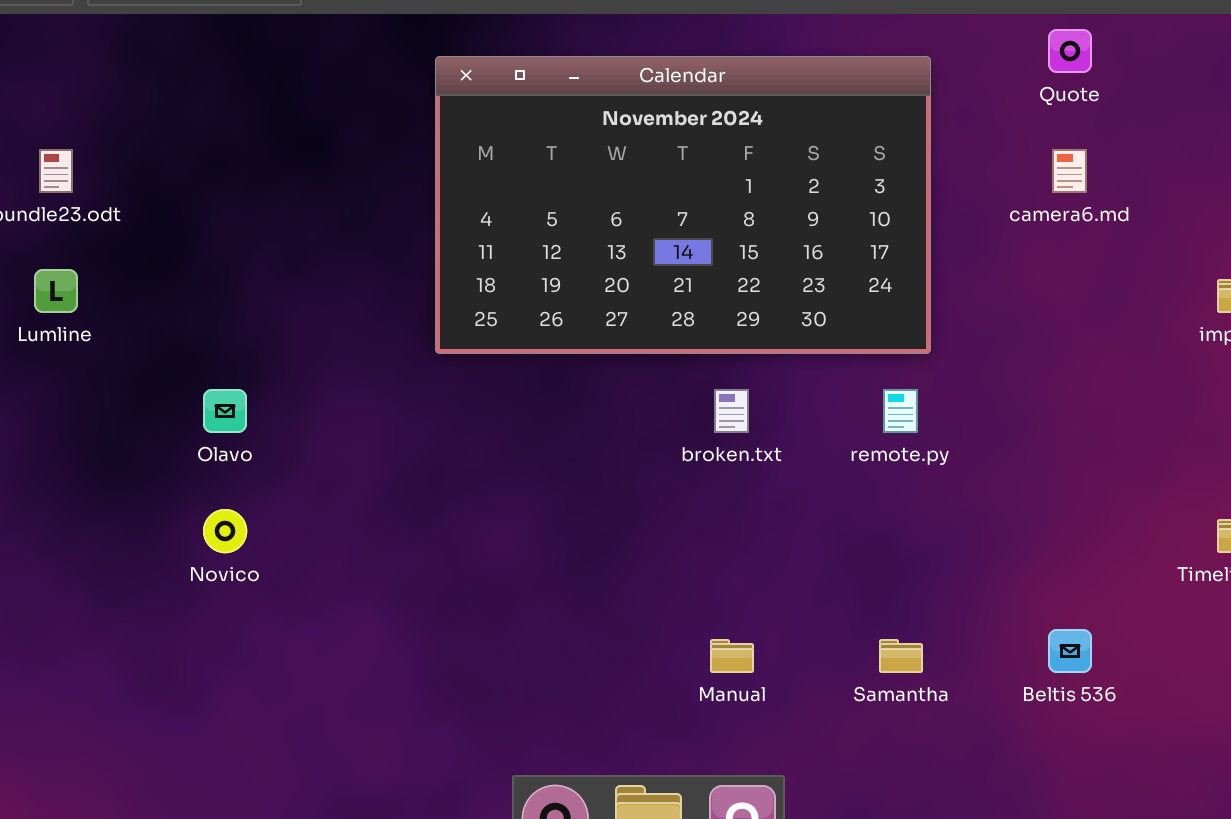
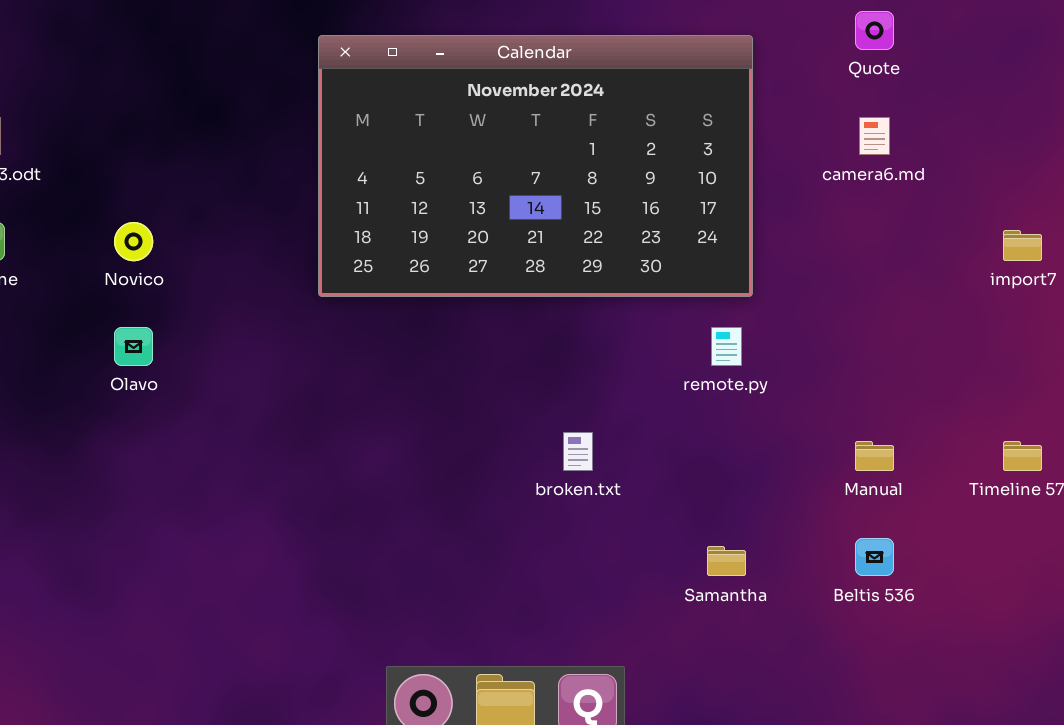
broken.txt: [714,389,749,433] -> [563,432,593,471], moved
Novico: [203,509,247,553] -> [114,222,153,261], moved
Manual: [710,639,754,673] -> [855,441,894,471], moved

